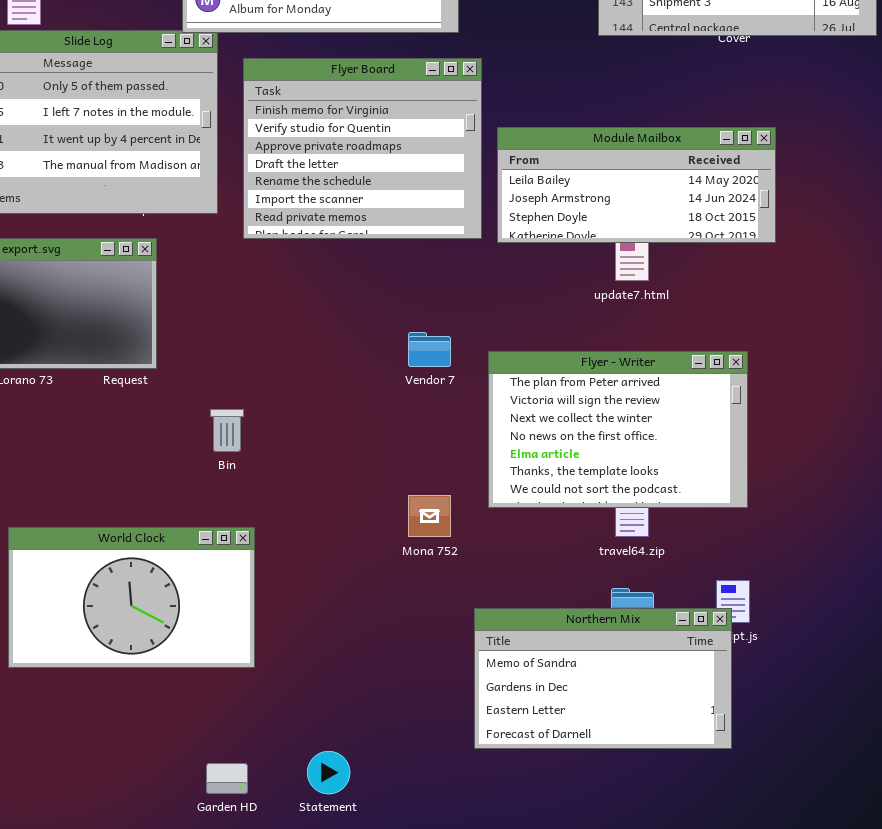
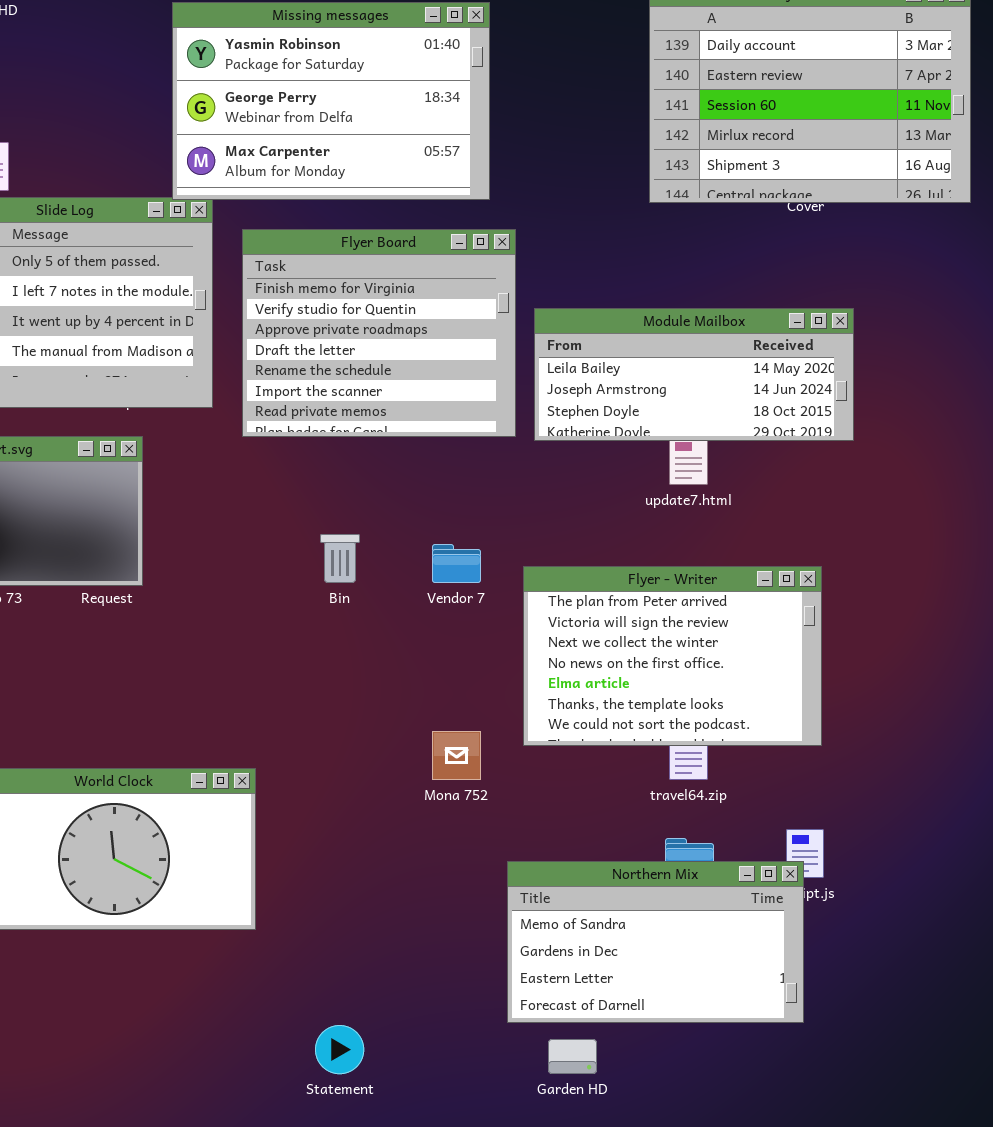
Bin: [210,409,244,452] -> [320,534,360,583], moved
Garden HD: [206,763,248,794] -> [548,1039,597,1074], moved

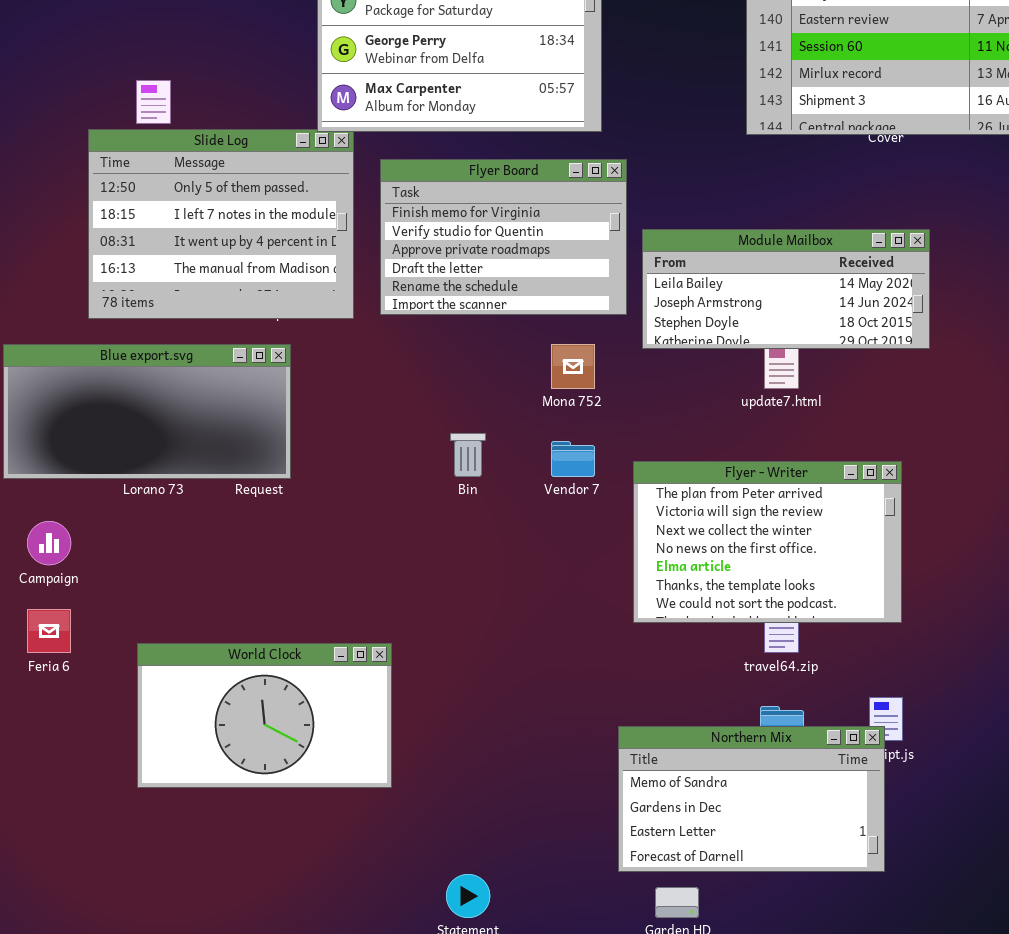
Flyer Board: [242,229,516,437] -> [380,159,627,315], resized
Mona 752: [432,731,481,780] -> [551,344,595,389], moved

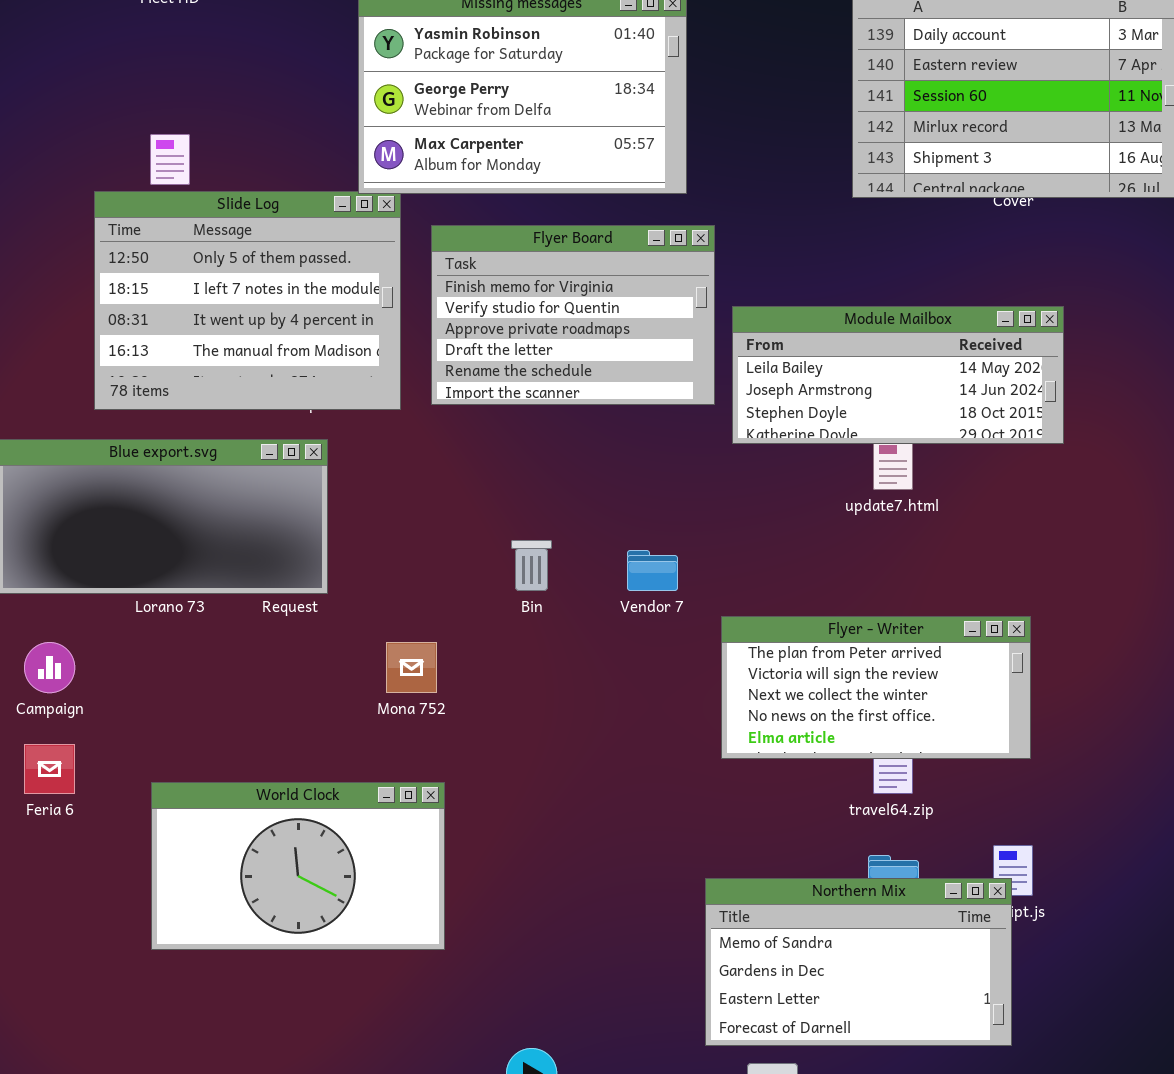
Mona 752: [551,344,595,389] -> [386,642,437,693], moved
Flyer - Writer: [633,461,902,623] -> [721,616,1031,759], resized

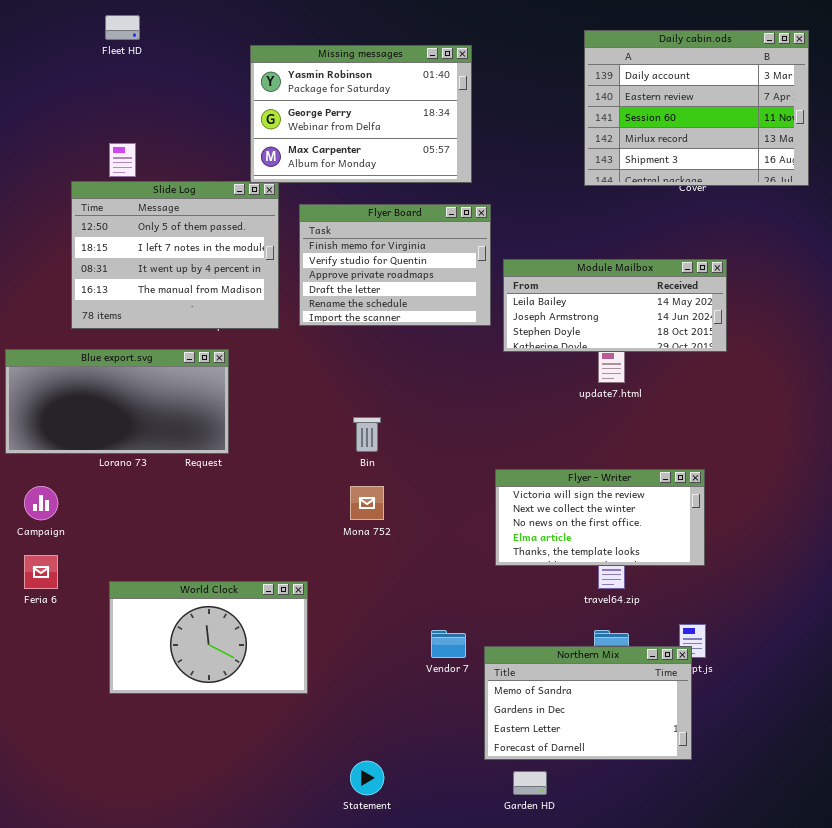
Vendor 7: [627,550,678,591] -> [431,630,466,658], moved
Flyer - Writer: [721,616,1031,759] -> [495,469,705,566], scrolled down 1 row
Mona 752: [386,642,437,693] -> [350,486,384,520], moved

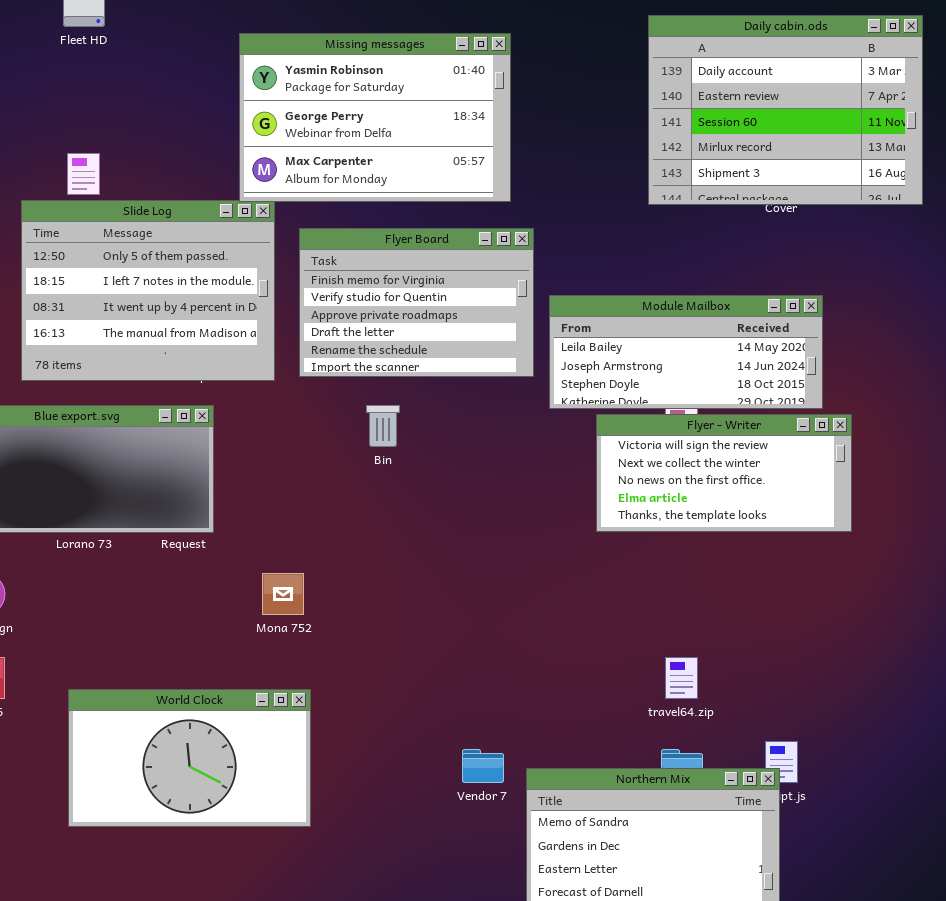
Bin: [353,417,381,452] -> [366,405,400,447], moved
Flyer - Writer: [495,469,705,566] -> [596,414,852,532], moved
Mona 752: [350,486,384,520] -> [262,573,304,615], moved

